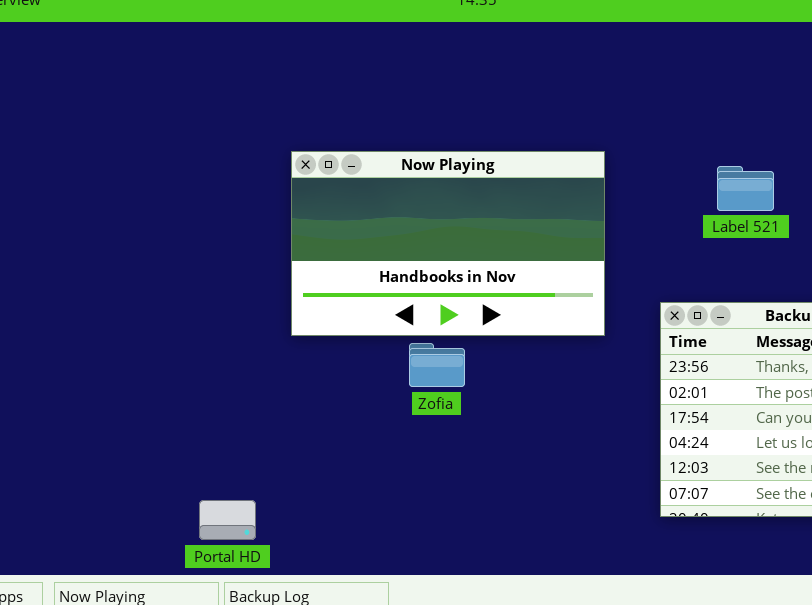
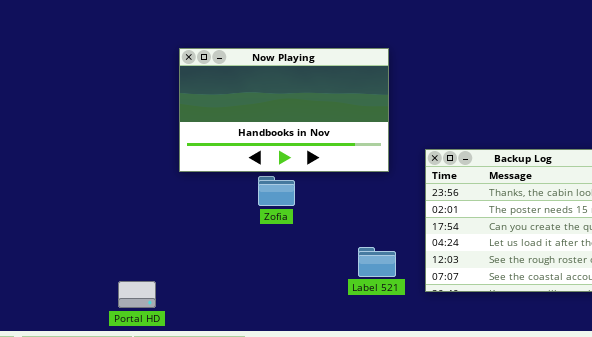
Label 521: [717,166,774,211] -> [358,247,396,277], moved

